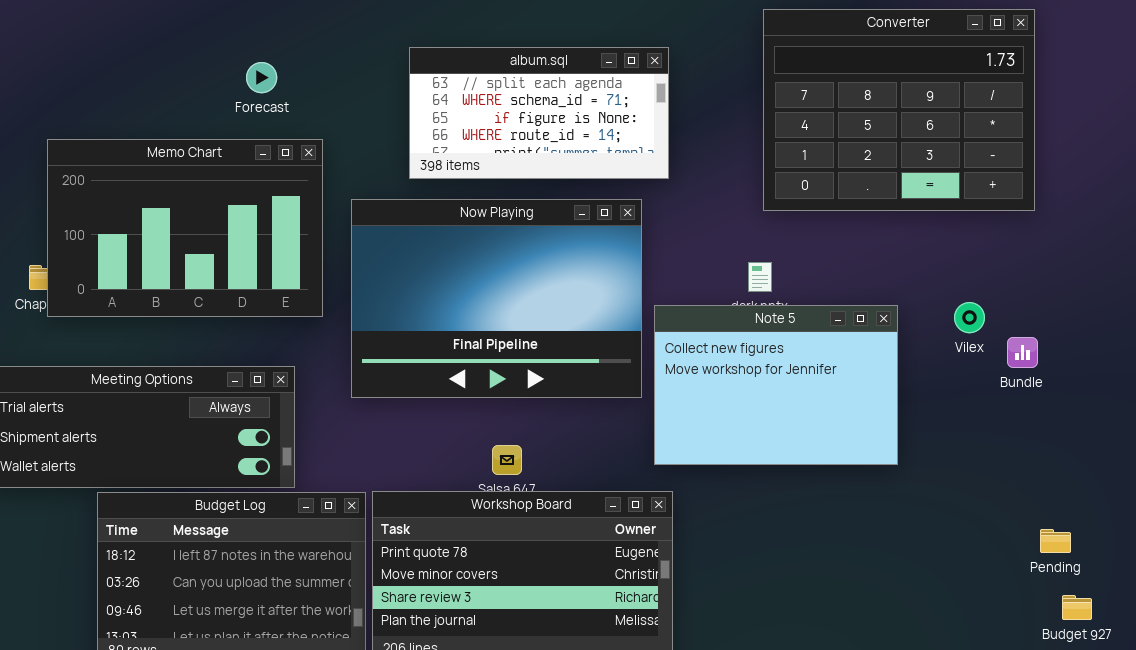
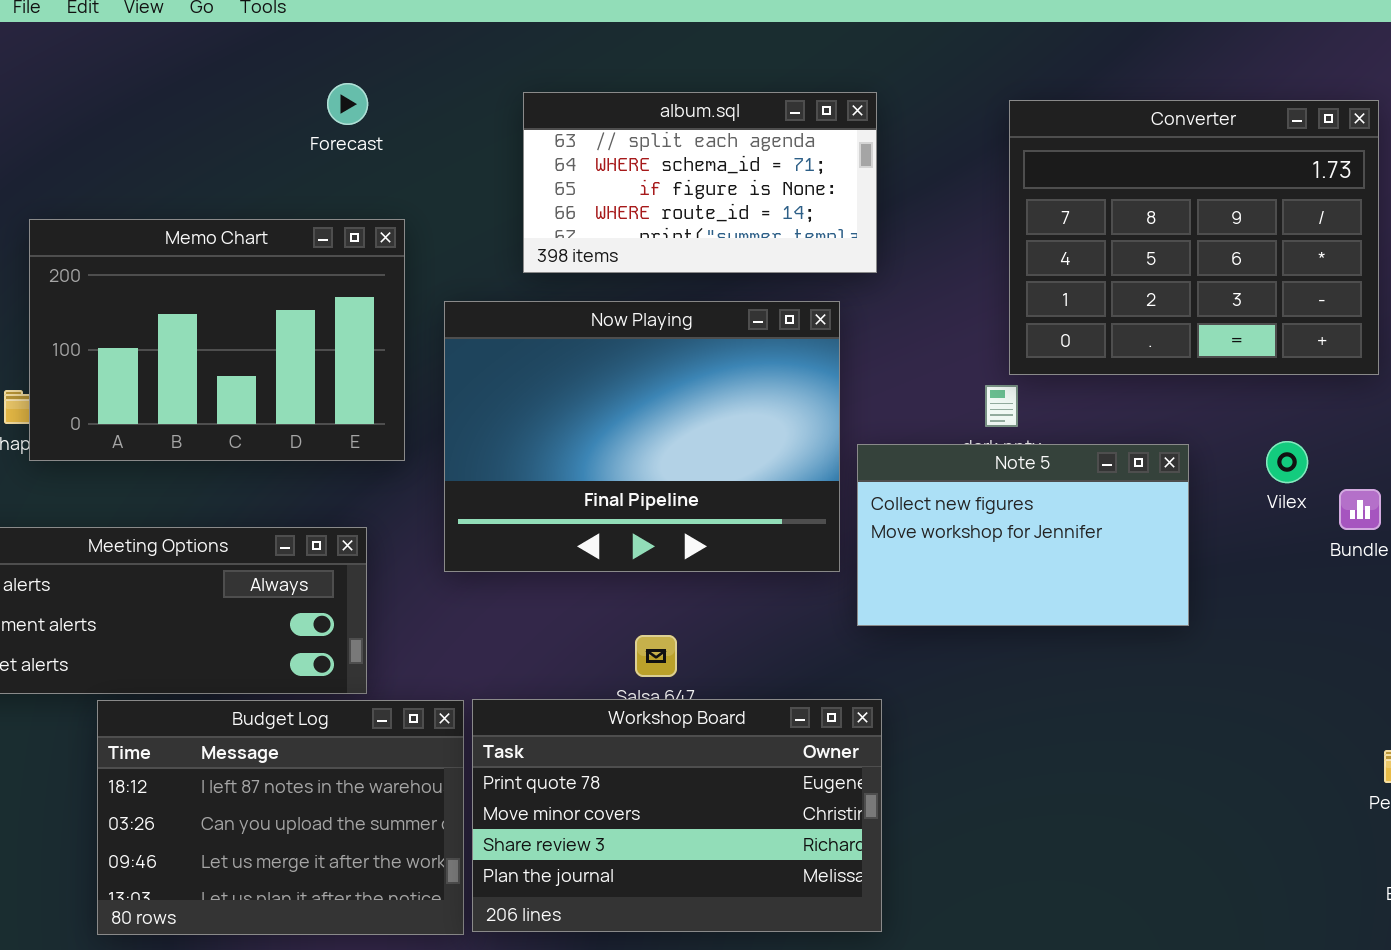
Converter: [763,9,1035,211] -> [1009,100,1379,375], moved
Forecast: [246,62,277,93] -> [327,83,368,125], moved
Note 5: [654,305,898,465] -> [857,444,1189,626], resized

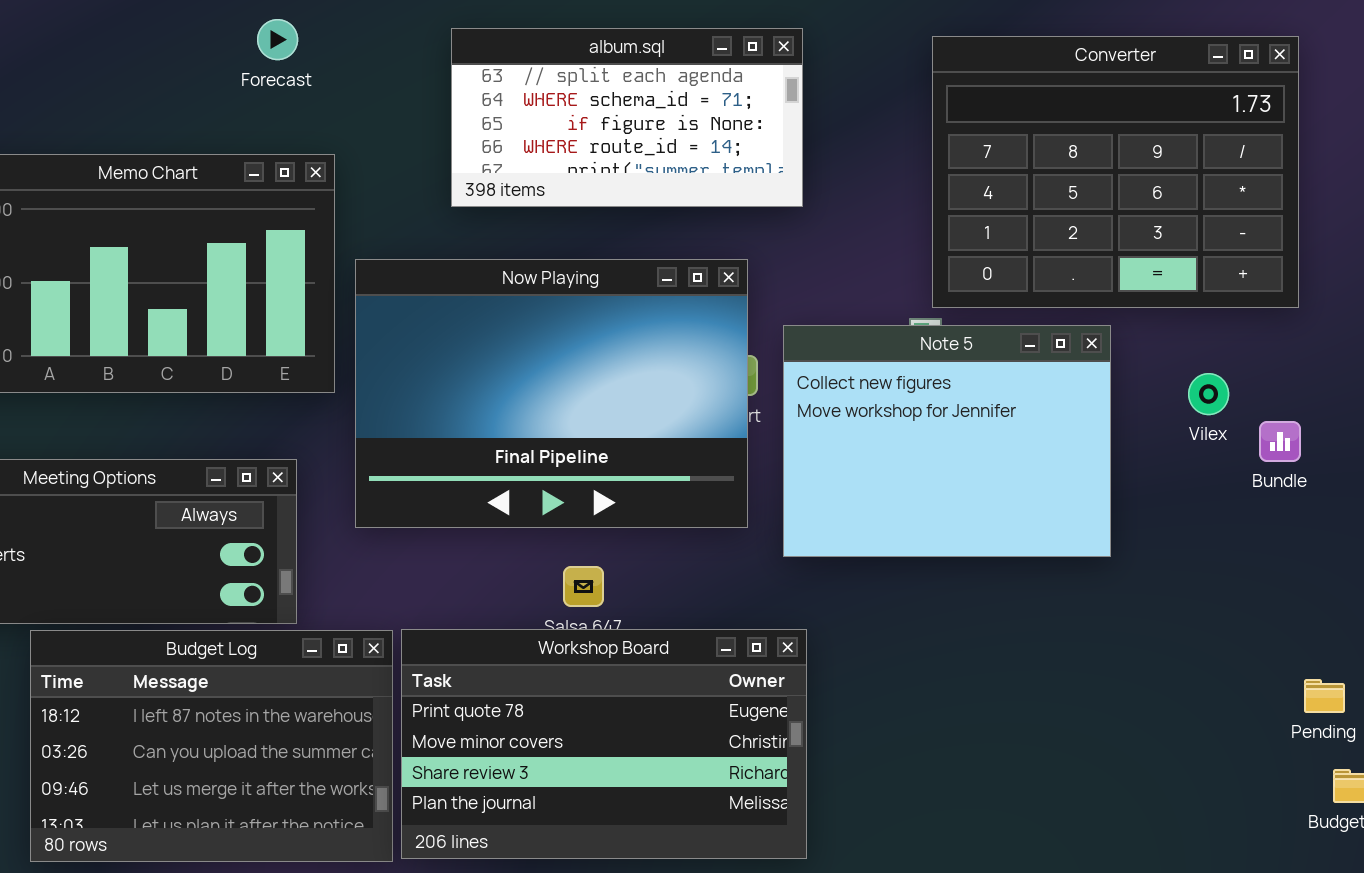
Now Playing: [444,301,840,572] -> [355,259,748,528], moved
Note 5: [857,444,1189,626] -> [783,325,1111,557], resized

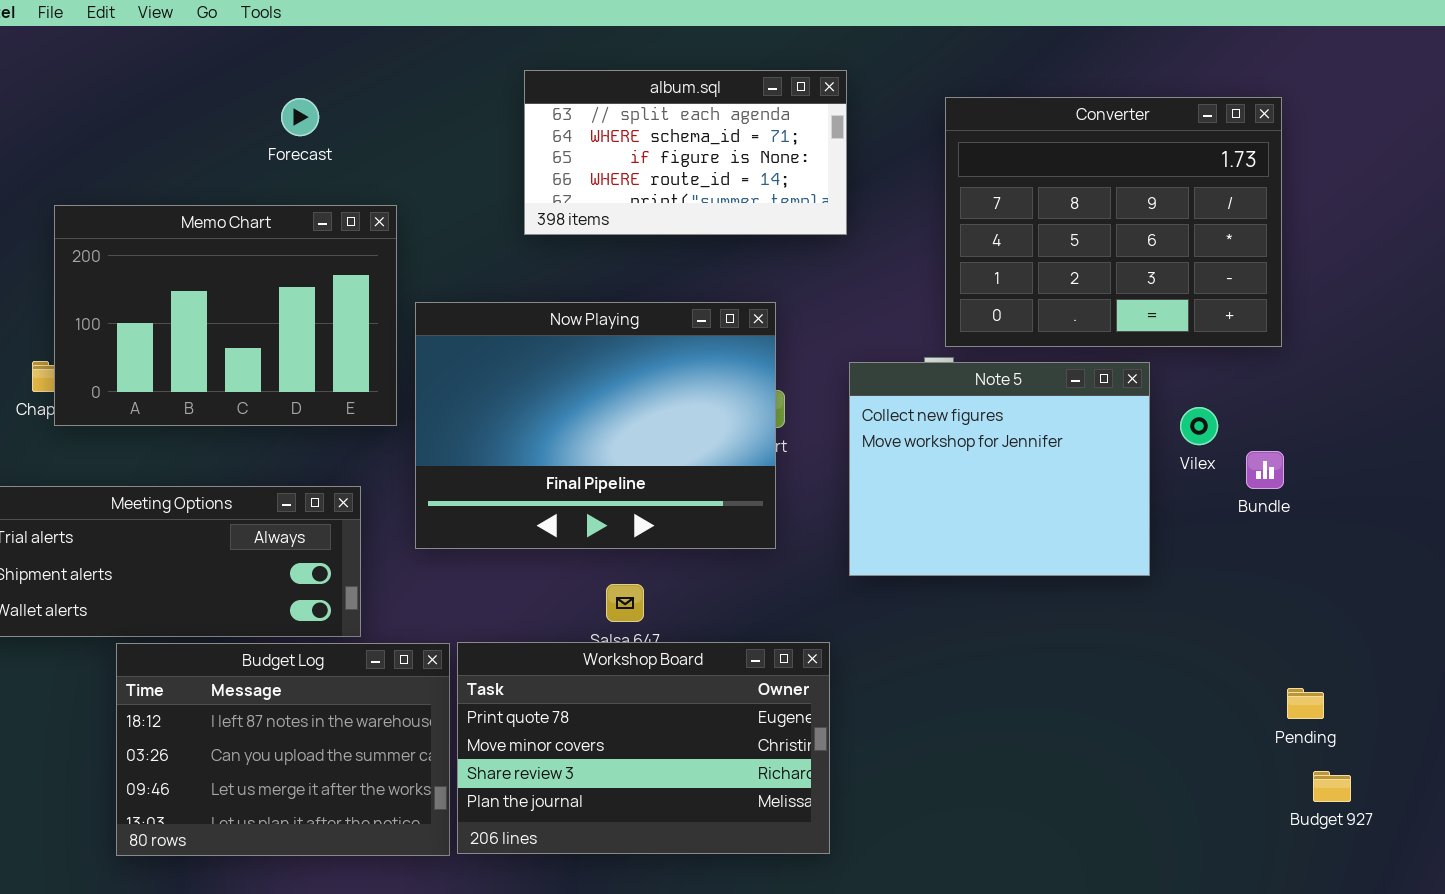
Forecast: [257,19,298,60] -> [281,98,319,136], moved
album.sql: [451,28,803,207] -> [524,70,847,235], moved
Note 5: [783,325,1111,557] -> [849,362,1150,576], moved

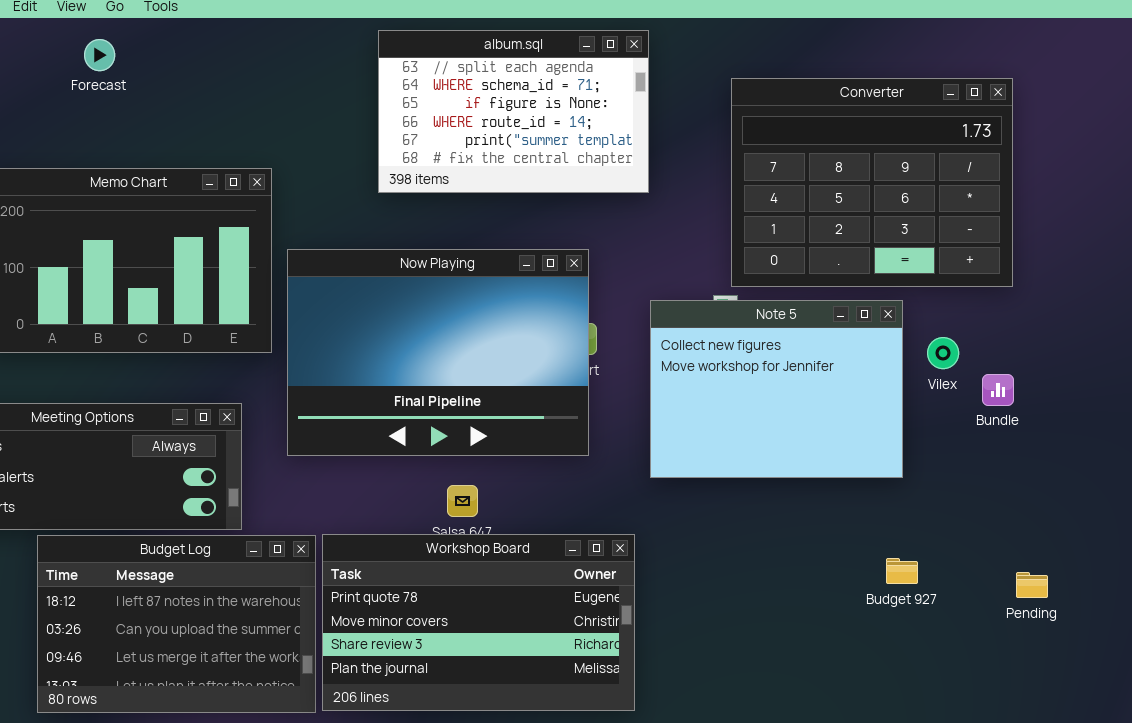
album.sql: [524,70,847,235] -> [378,30,649,193], resized
Forecast: [281,98,319,136] -> [84,39,115,71], moved
Budget 927: [1313,771,1351,802] -> [886,558,918,584], moved

